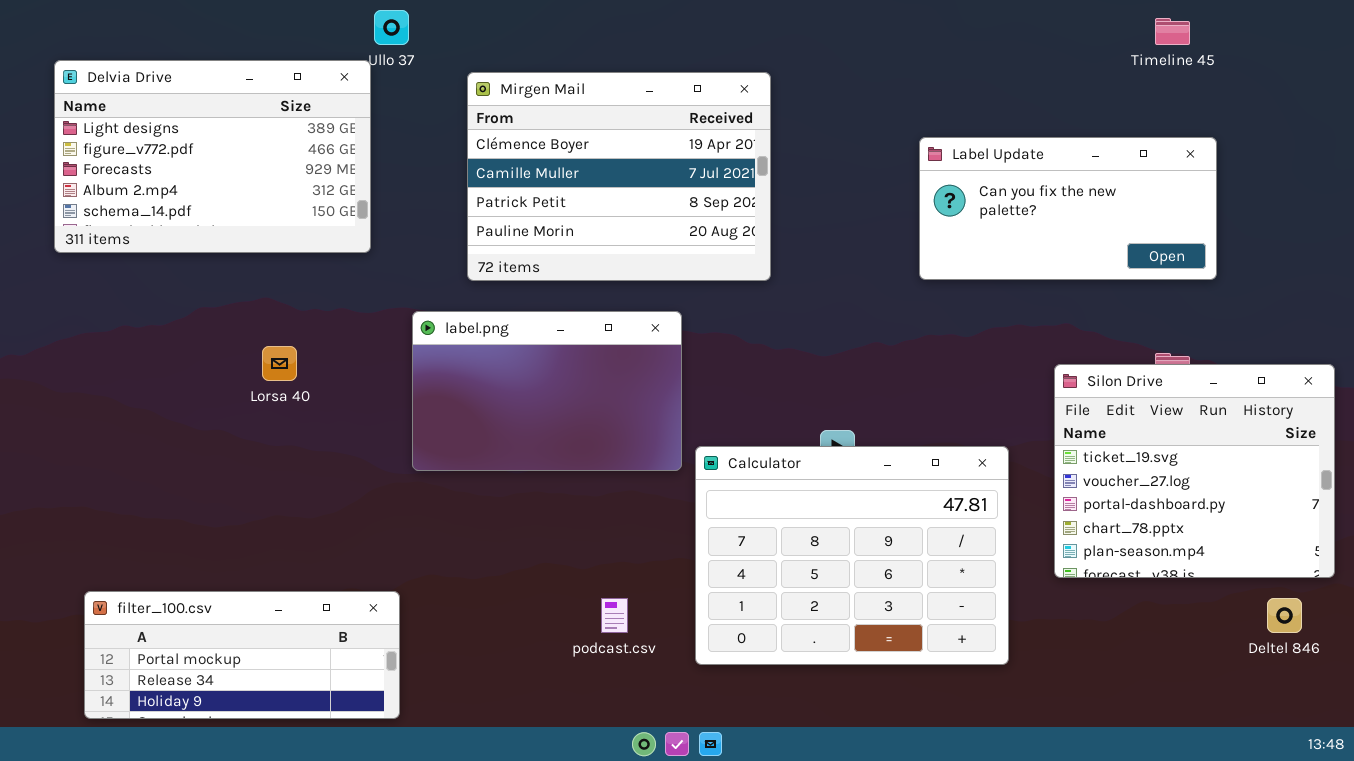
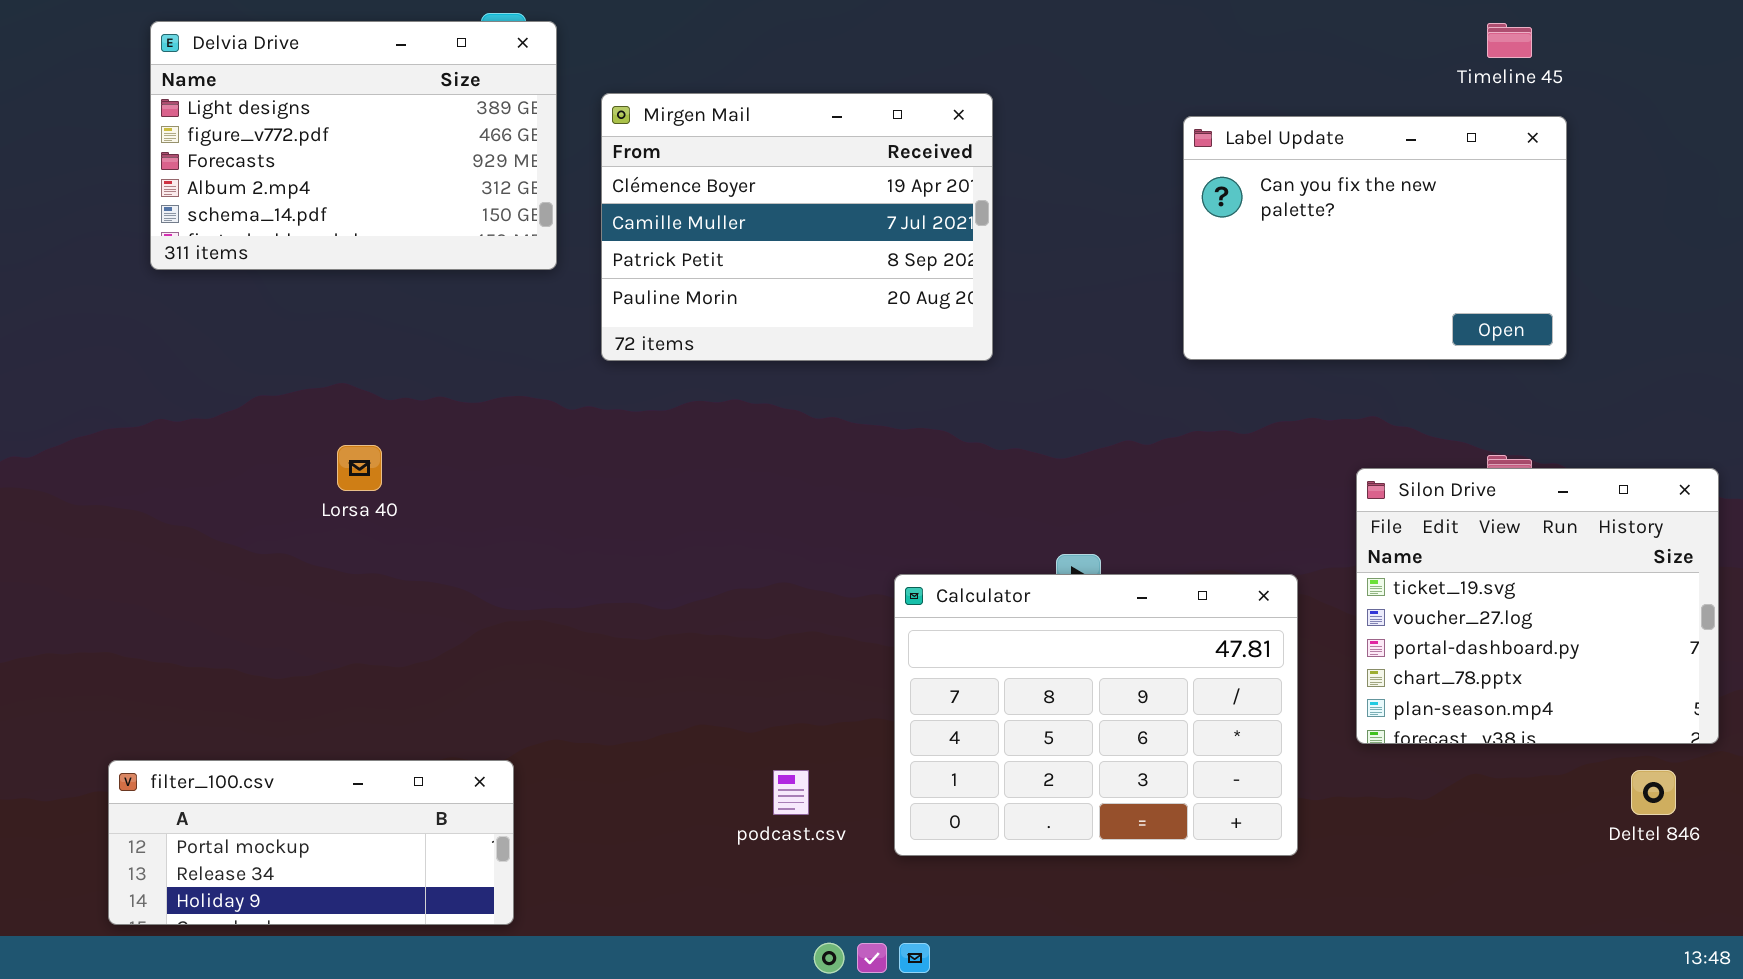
Delvia Drive: [54,60,371,253] -> [150,21,557,270], moved
Label Update: [919,137,1217,280] -> [1183,116,1567,360], resized
label.png: [412,311,682,471] -> none, closed

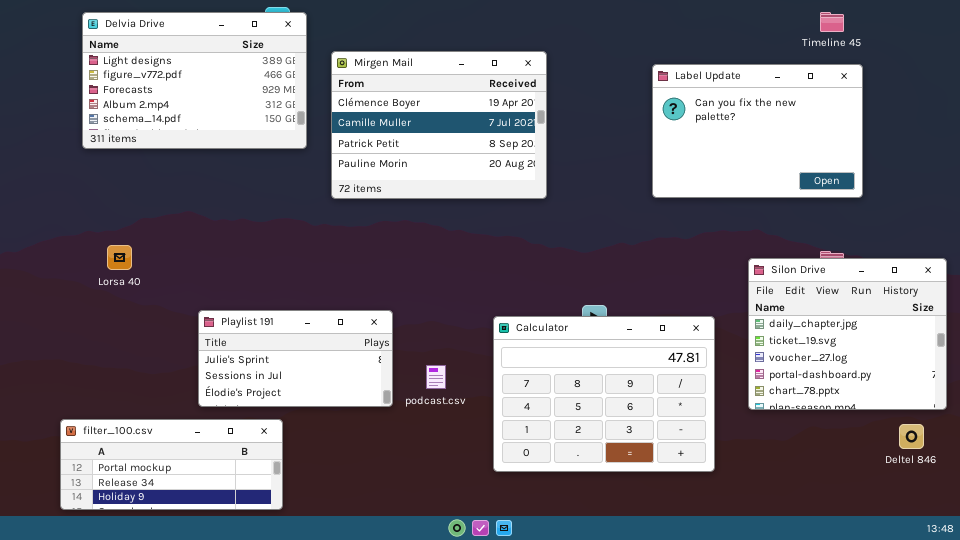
Lorsa 40: [337,445,382,491] -> [107,245,132,270], moved
Silon Drive: [1356,468,1719,744] -> [748,258,947,410], scrolled up 1 row
Playlist 191: none -> [198,310,393,407], opened
podcast.csv: [773,770,809,815] -> [426,365,446,389], moved

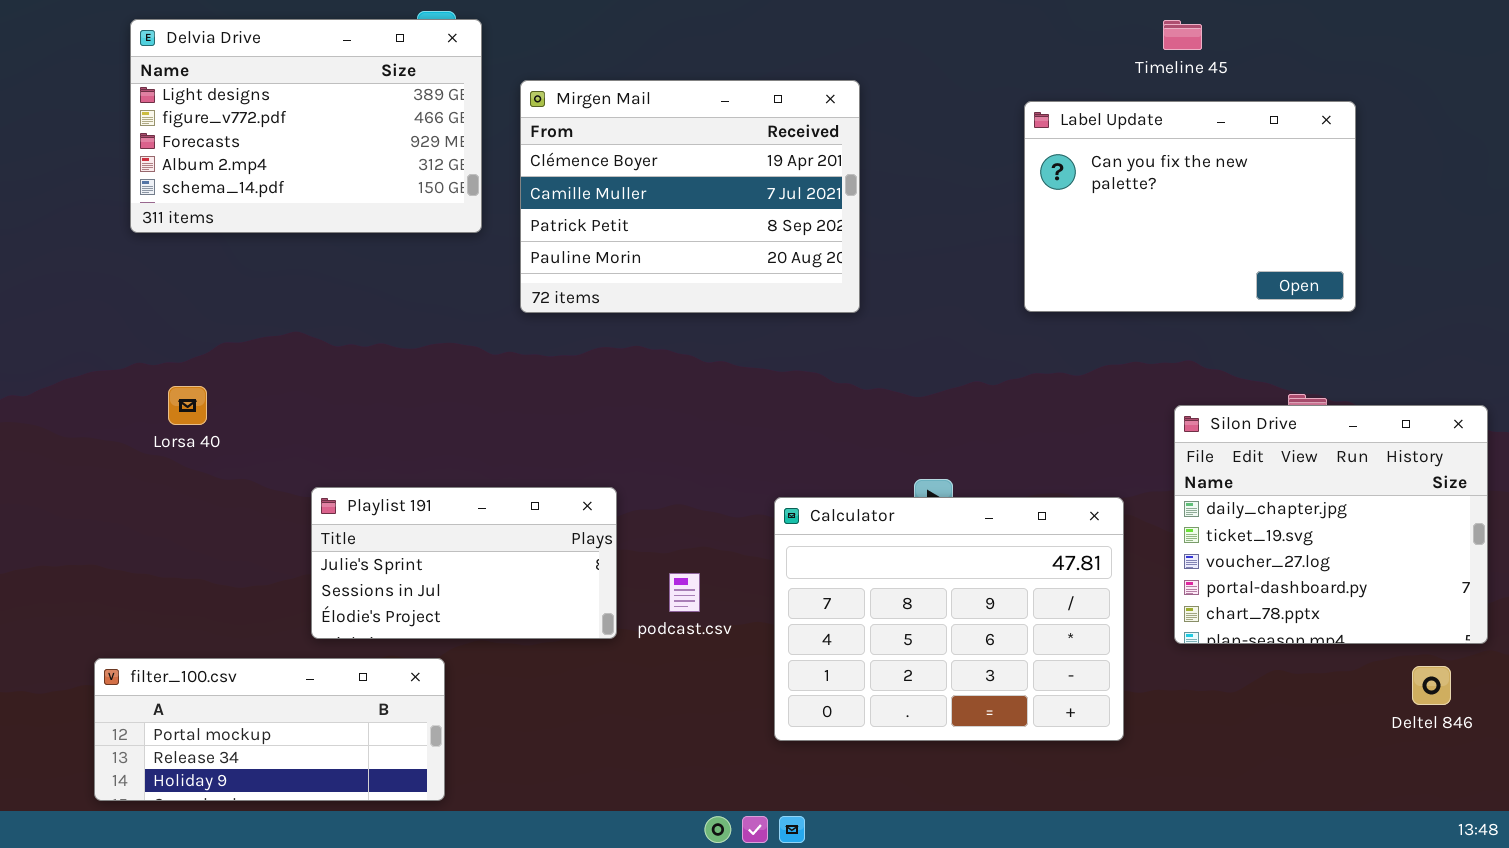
Timeline 45: [820,12,844,32] -> [1163,20,1202,50], moved

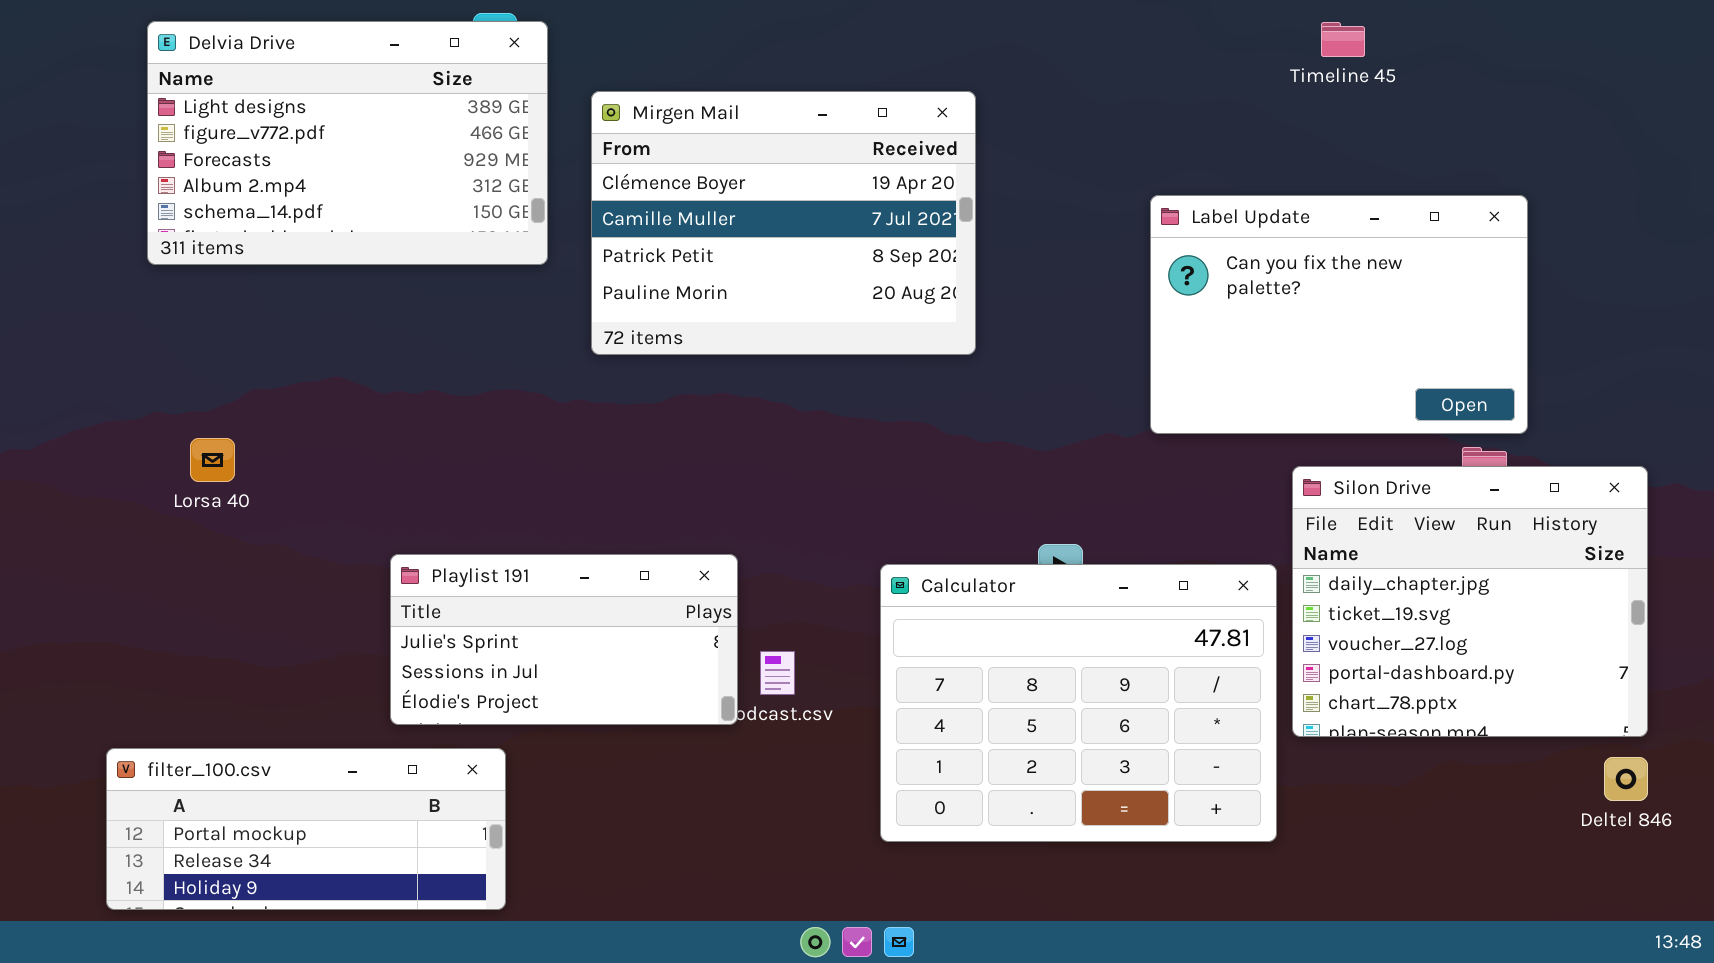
Label Update: [1024,101,1356,312] -> [1150,195,1528,434], moved
Silon Drive: [1174,405,1488,644] -> [1292,466,1648,737], moved
Playlist 191: [311,487,617,639] -> [390,554,738,725], moved

